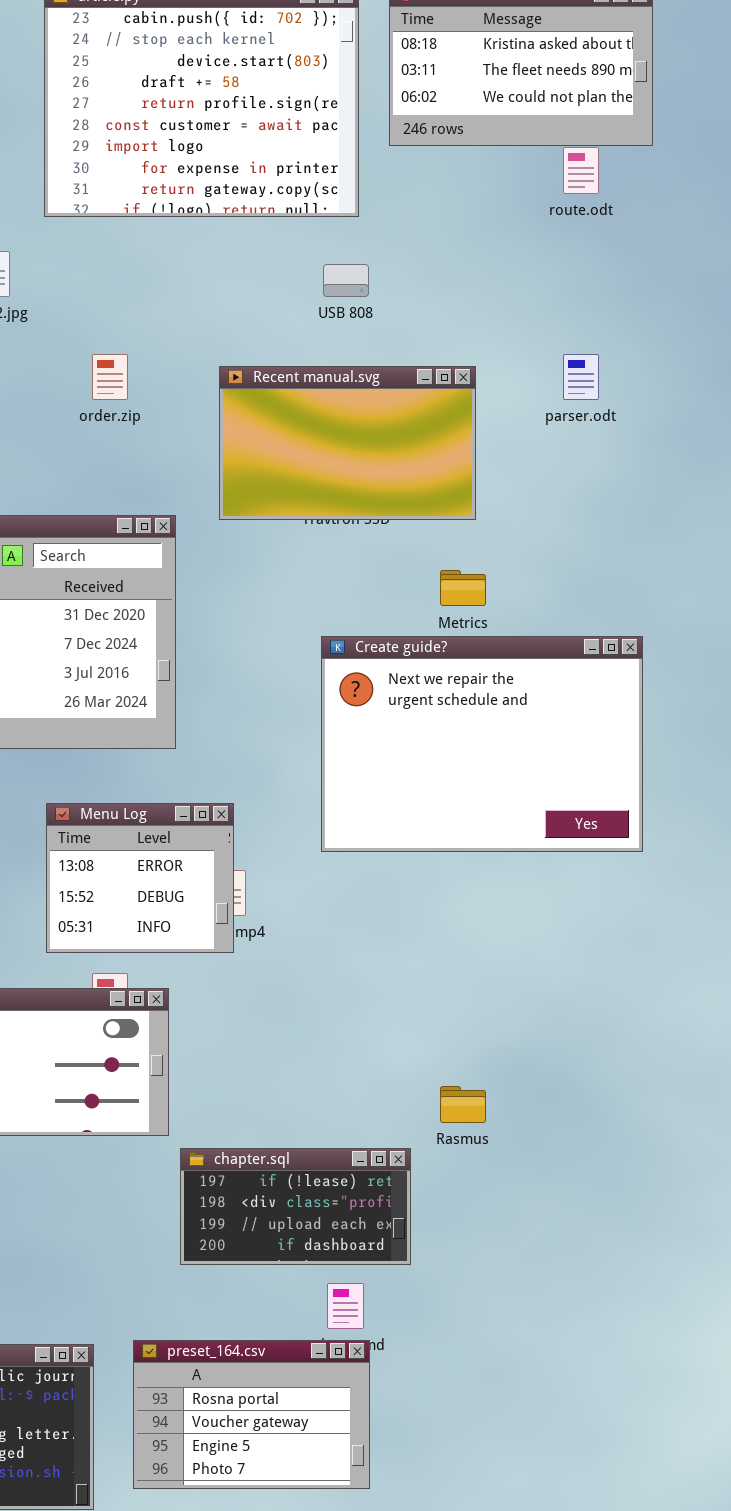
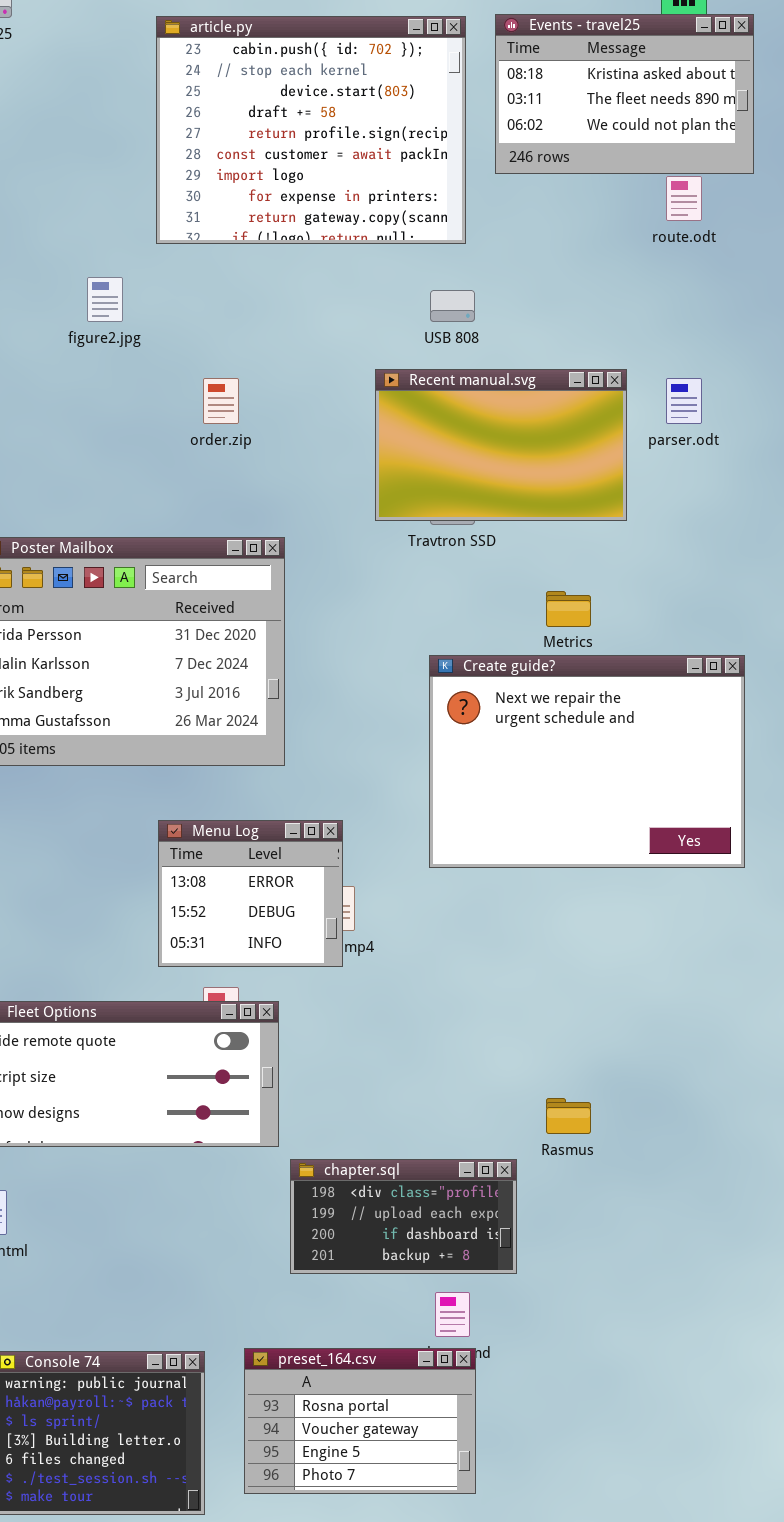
Recent manual.svg: [219,366,476,520] -> [375,369,627,521], moved
chapter.sql: [180,1148,411,1265] -> [290,1159,517,1274], scrolled down 1 row

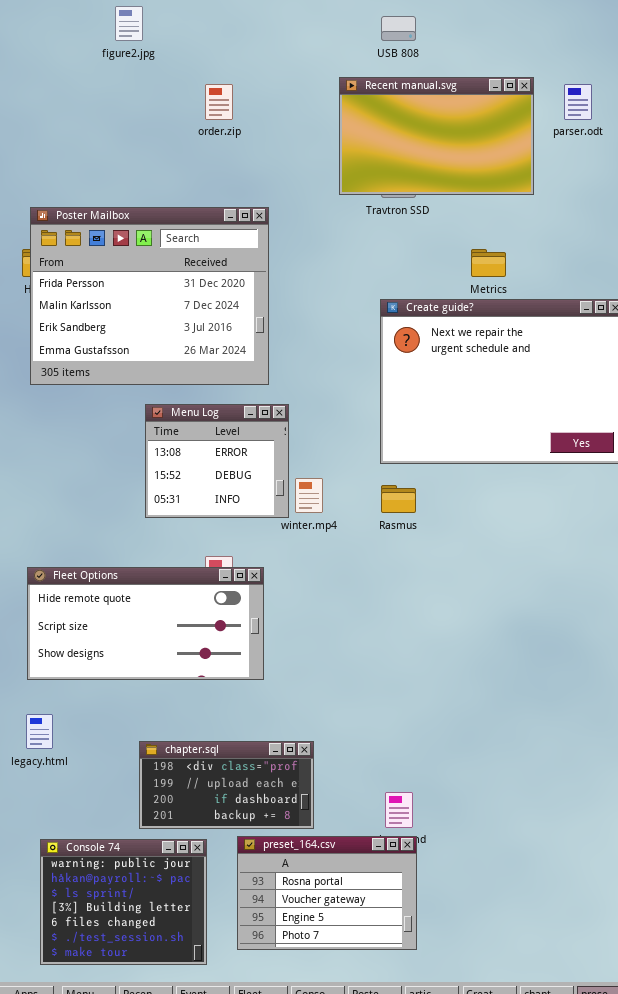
Menu Log: [158,820,343,967] -> [145,404,289,518], moved
Rasmus: [546,1098,591,1134] -> [381,485,416,513], moved
chapter.sql: [290,1159,517,1274] -> [139,741,314,829], moved

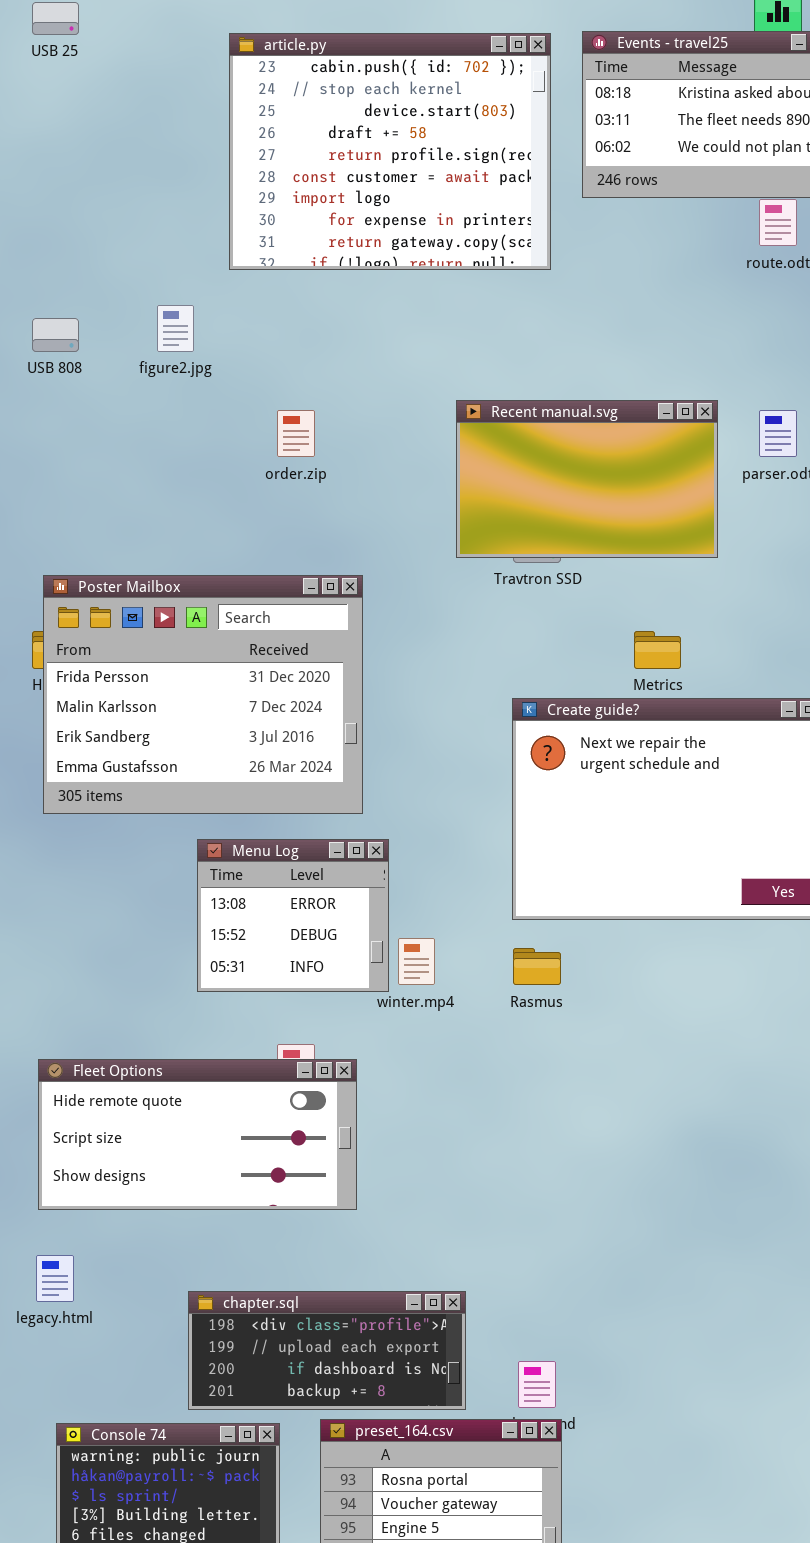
USB 808: [381,16,416,41] -> [32,318,79,352], moved
chapter.sql: [139,741,314,829] -> [188,1291,466,1410], resized

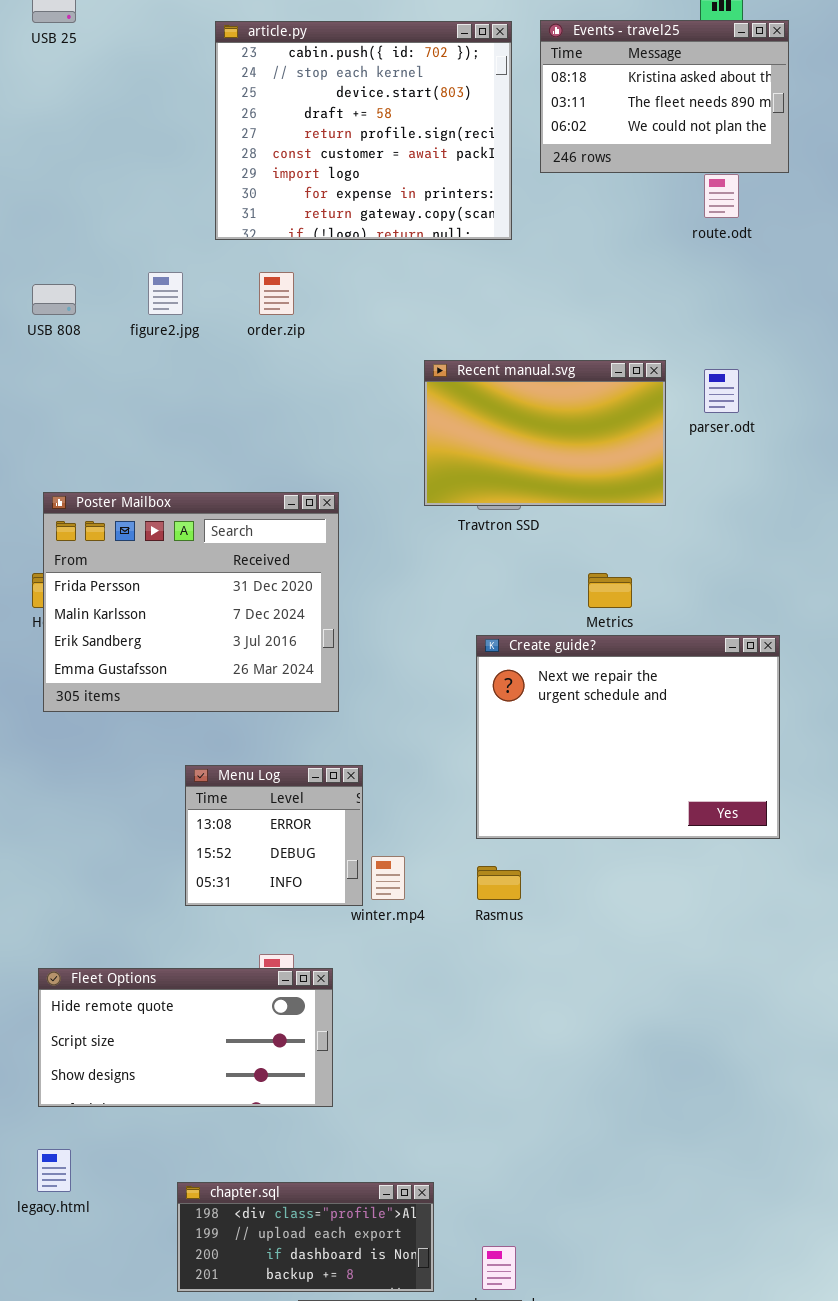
order.zip: [277,410,315,457] -> [259,272,294,315], moved
Poster Mailbox: [43,575,363,814] -> [43,492,339,712], moved

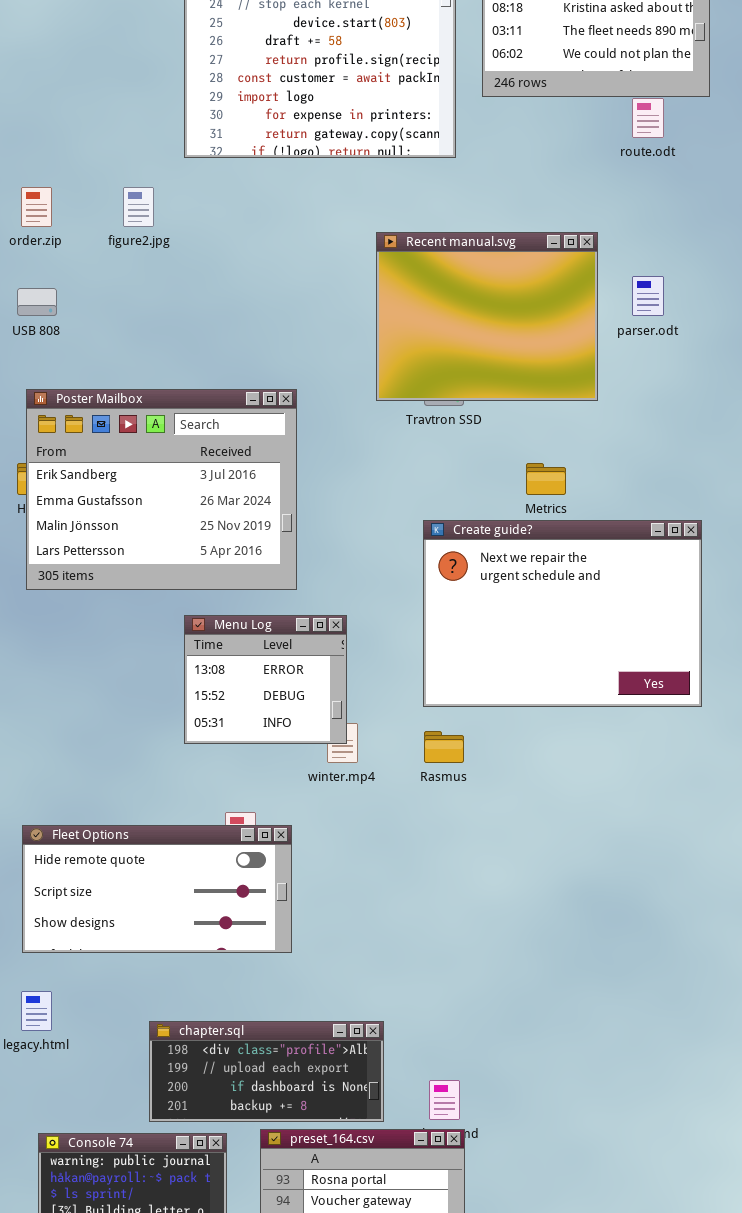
order.zip: [259,272,294,315] -> [21,187,52,227], moved
USB 808: [32,284,76,315] -> [17,288,57,316], moved
Recent manual.svg: [424,360,666,506] -> [376,232,598,401], resized
Poster Mailbox: [43,492,339,712] -> [26,389,297,590], scrolled down 2 rows
Menu Log: [185,765,363,906] -> [184,615,347,744], moved

